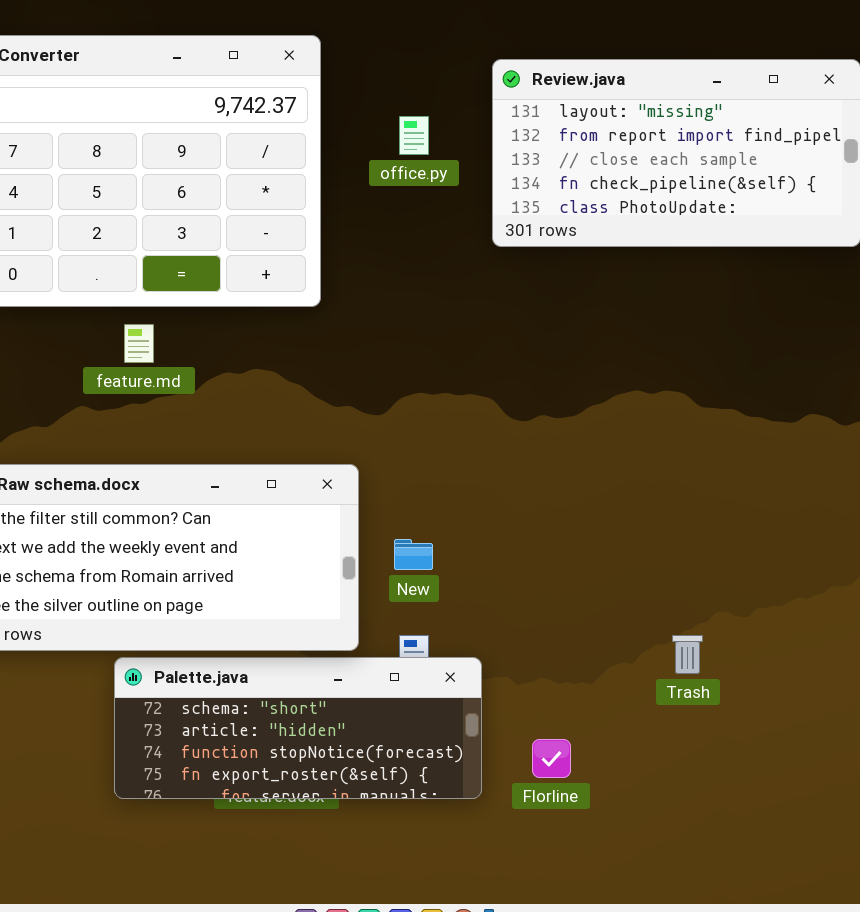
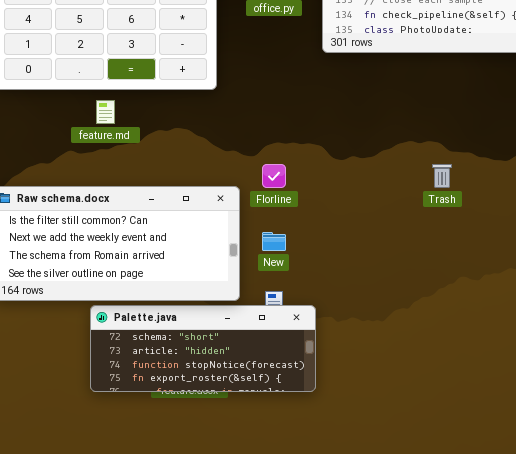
Trash: [672,635,703,674] -> [432,164,452,188], moved
Florline: [532,739,571,778] -> [262,164,286,188], moved

